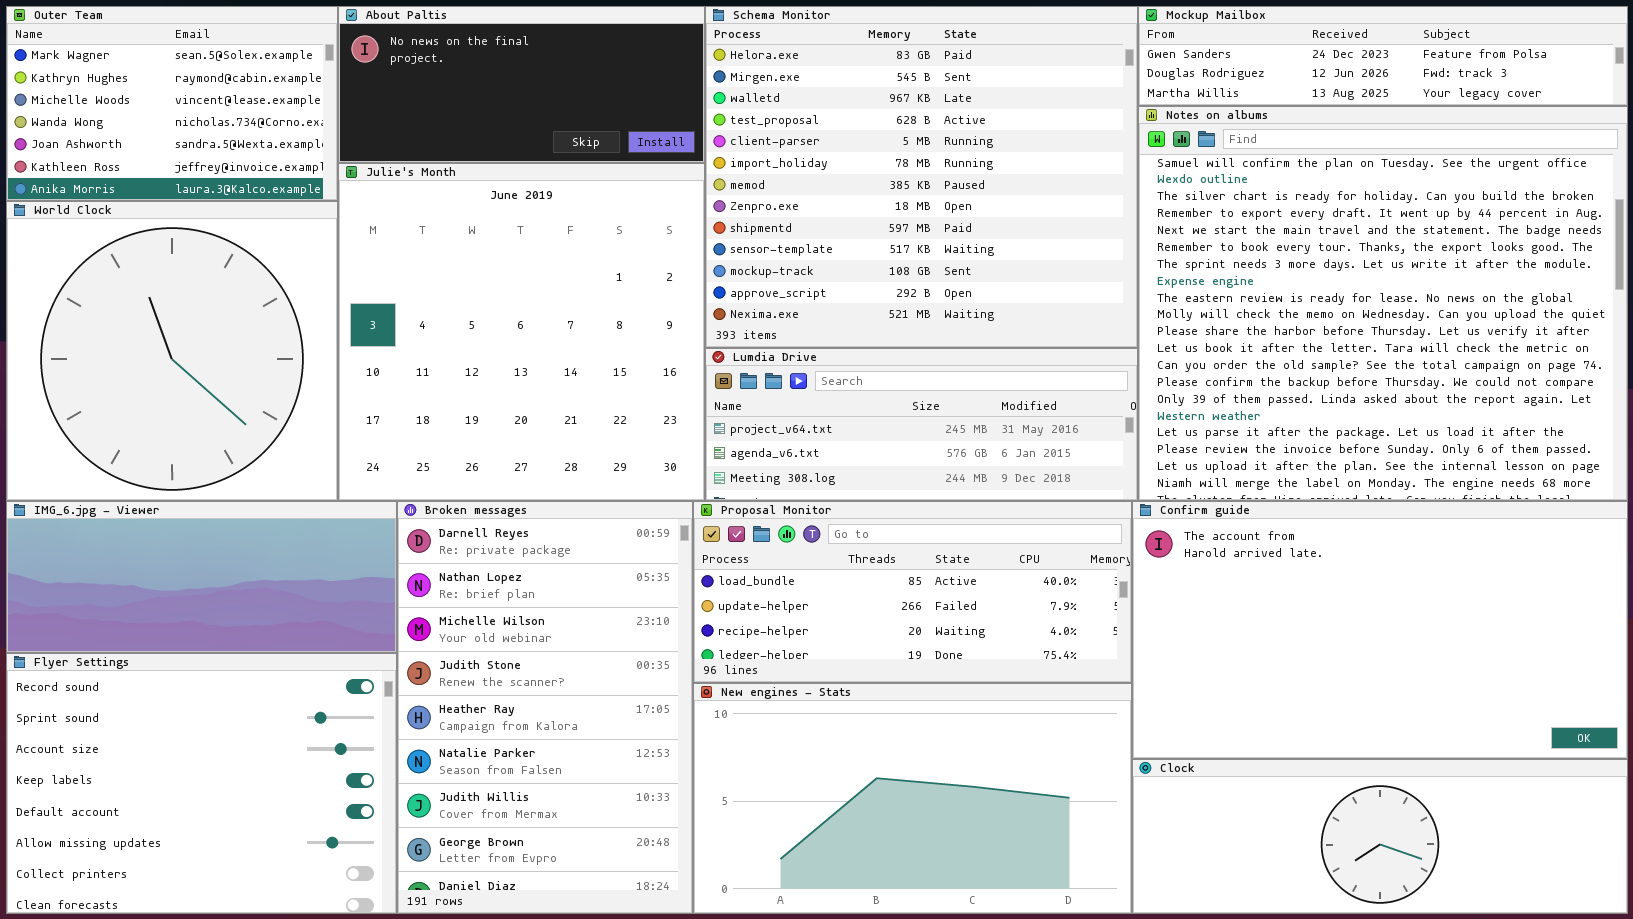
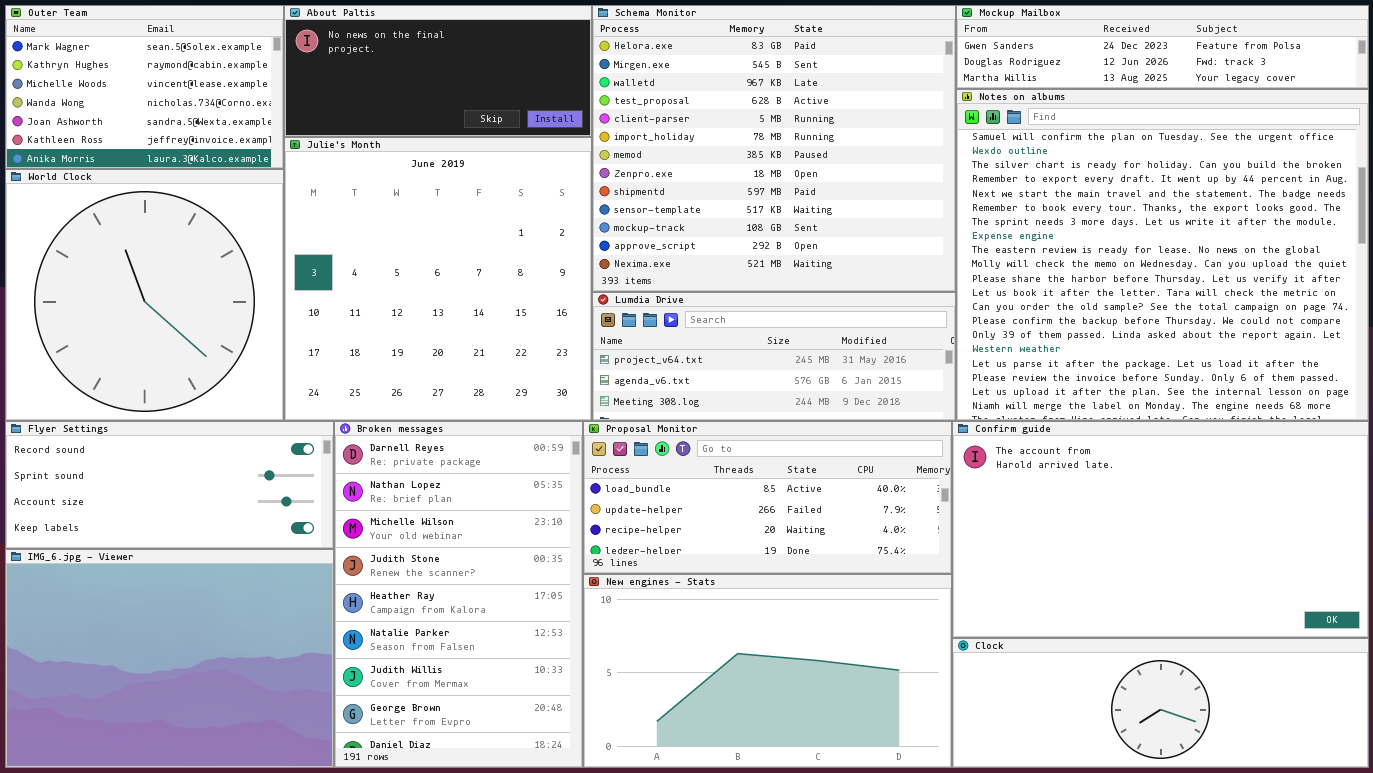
IMG_6.jpg - Viewer: [6,501,397,653] -> [5,549,334,768], moved, resized
Flyer Settings: [6,653,397,914] -> [5,421,334,549], moved, resized

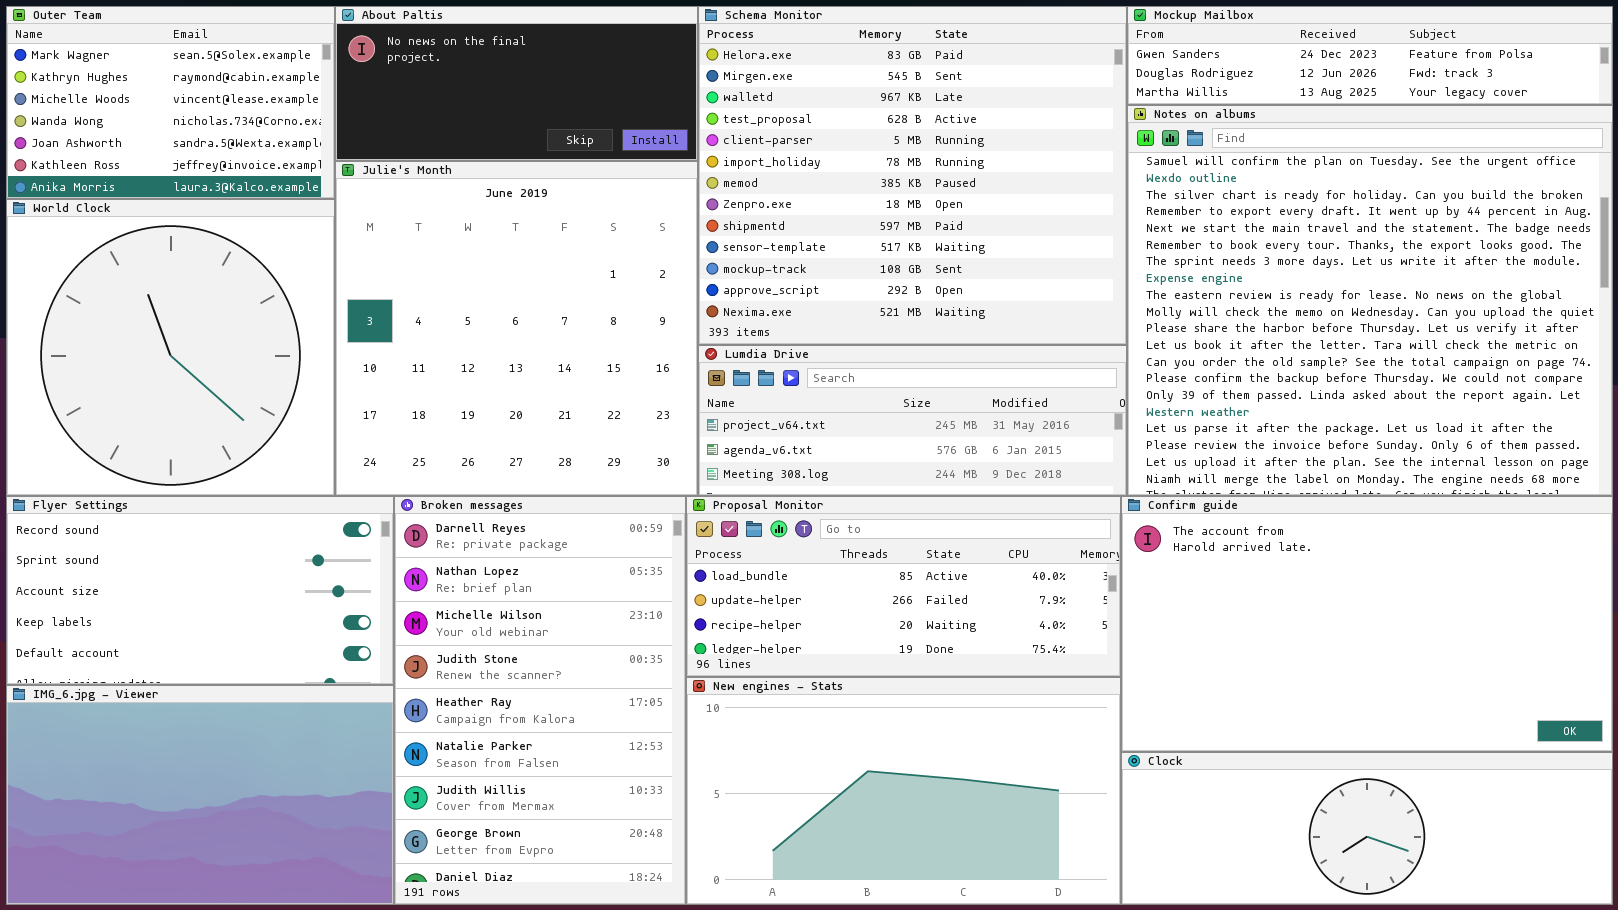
Flyer Settings: [5,421,334,549] -> [6,496,394,685], resized
IMG_6.jpg - Viewer: [5,549,334,768] -> [6,685,394,905], resized

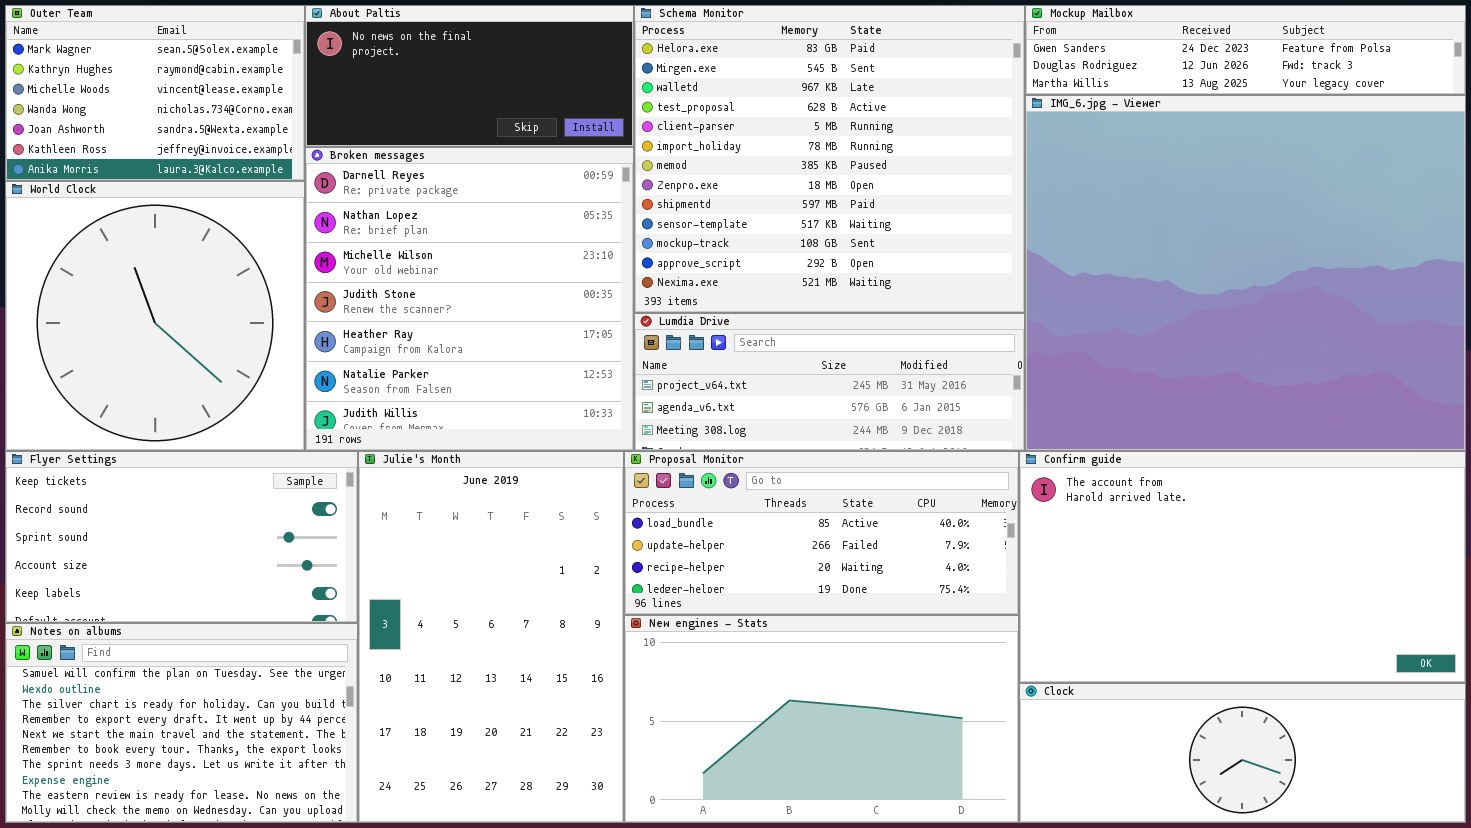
Notes on albums: [1127,105,1613,496] -> [5,623,358,823], moved, resized
Julie's Month: [335,161,698,496] -> [358,451,624,823], moved, resized
Flyer Settings: [6,496,394,685] -> [5,451,358,623], scrolled up 1 row
Broken messages: [394,496,686,905] -> [305,147,634,451], moved, resized
IMG_6.jpg - Viewer: [6,685,394,905] -> [1025,95,1466,451], moved, resized

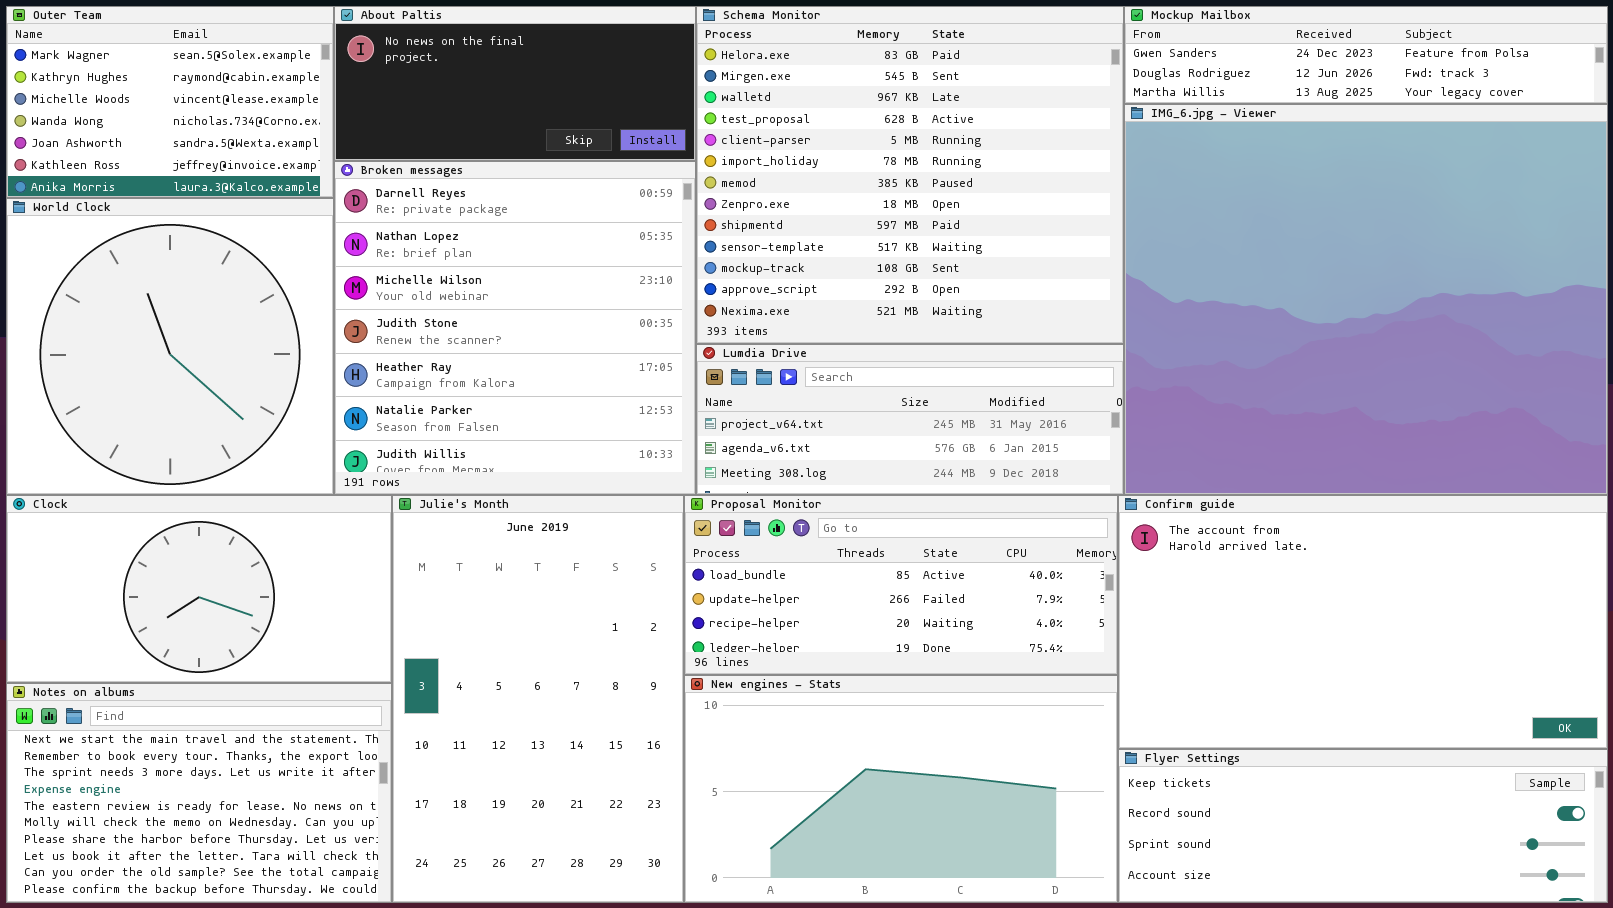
Flyer Settings: [5,451,358,623] -> [1118,749,1608,903], moved, resized
Notes on albums: [5,623,358,823] -> [6,683,392,903], scrolled down 4 rows
Clock: [1019,683,1466,823] -> [6,495,392,683], moved, resized

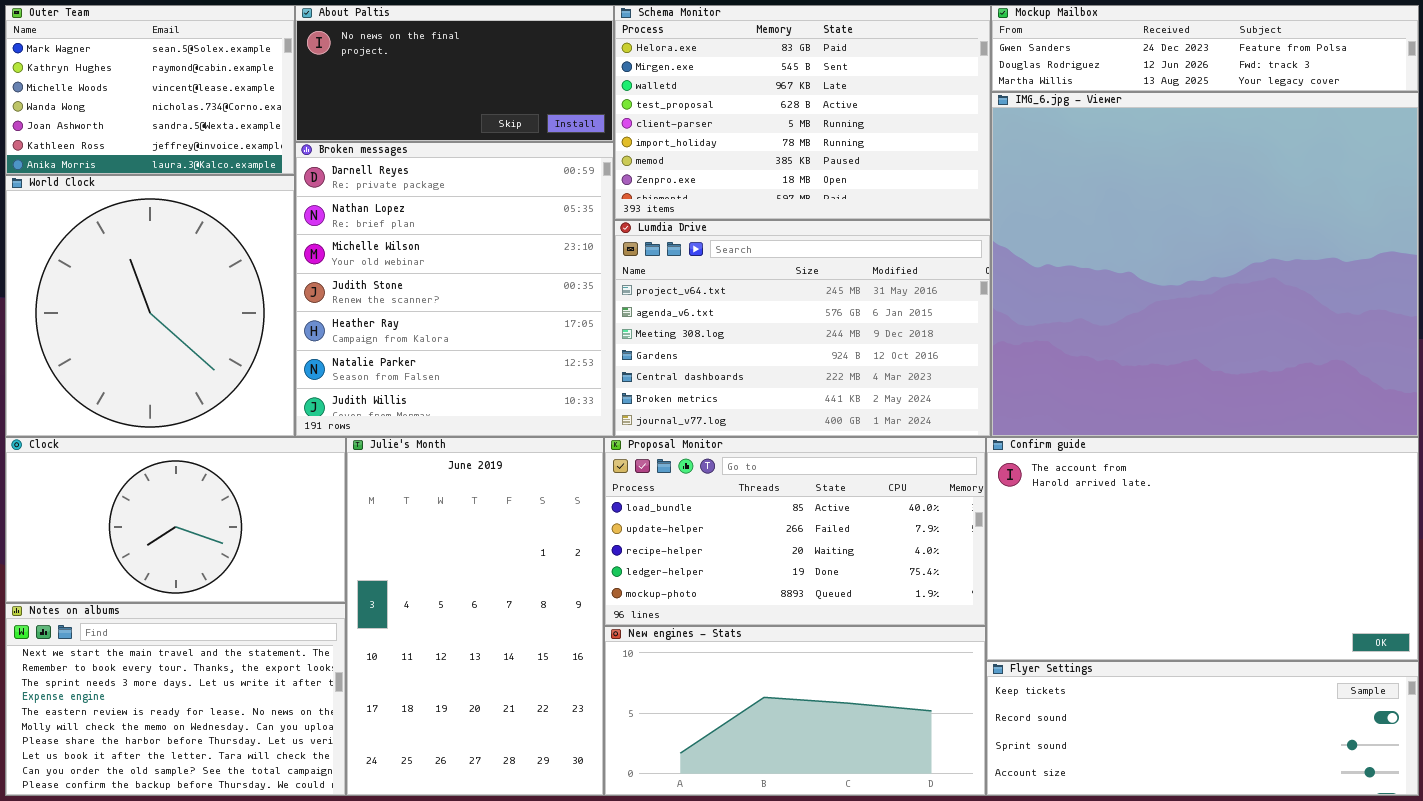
Schema Monitor: [696,6,1124,344] -> [614,5,991,220], resized
Lumdia Drive: [696,344,1124,495] -> [614,220,991,437], resized
Proposal Monitor: [684,495,1118,675] -> [604,437,986,626], resized
New engines - Stats: [684,675,1118,903] -> [604,626,986,796], resized

